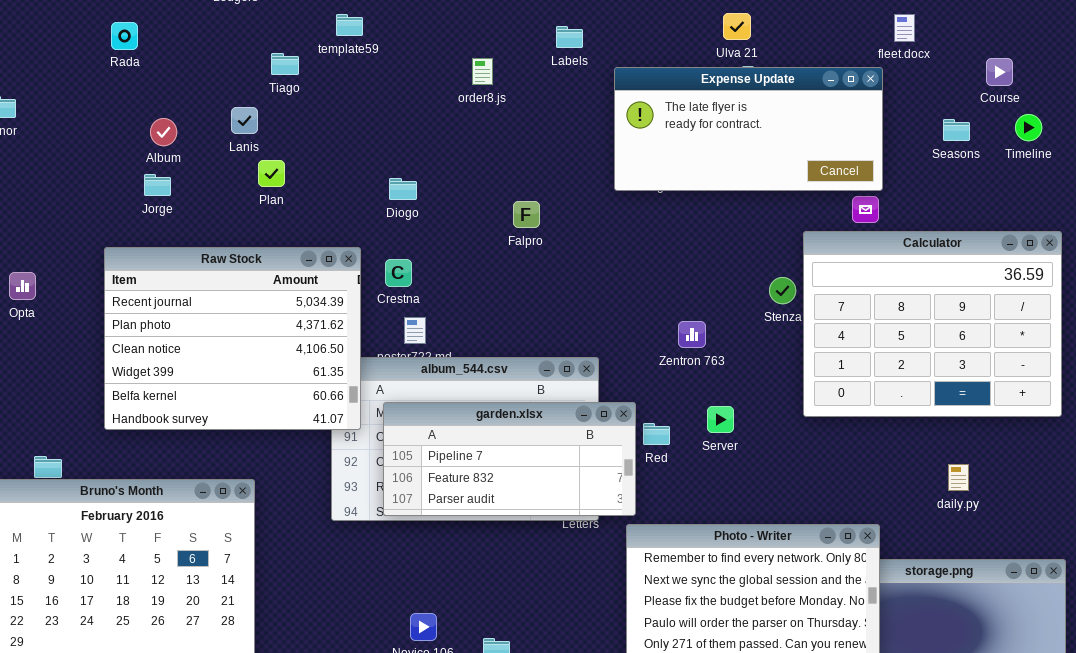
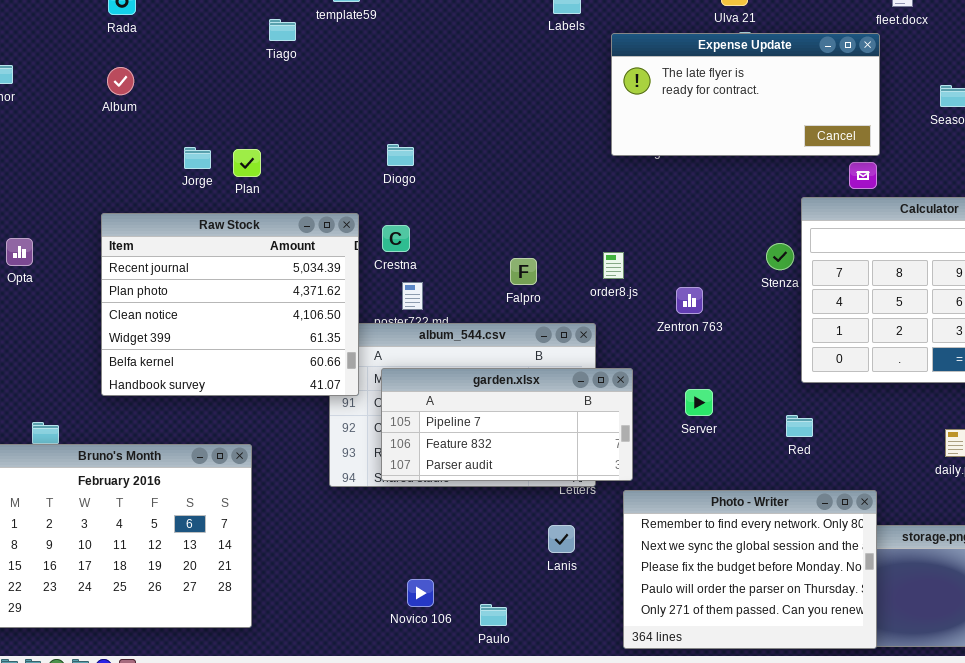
order8.js: [472,58,493,85] -> [603,252,624,279], moved
Lanis: [231,107,258,134] -> [548,525,575,553], moved
Album: [150,118,177,146] -> [107,67,134,95], moved
Plan: [258,160,285,187] -> [233,149,261,177], moved
Jorge: [144,174,171,196] -> [184,147,211,169], moved
Falpro: [513,201,540,228] -> [510,258,537,285], moved
Server: [707,406,734,433] -> [685,389,713,416], moved
Red: [643,423,670,445] -> [786,415,813,437], moved

